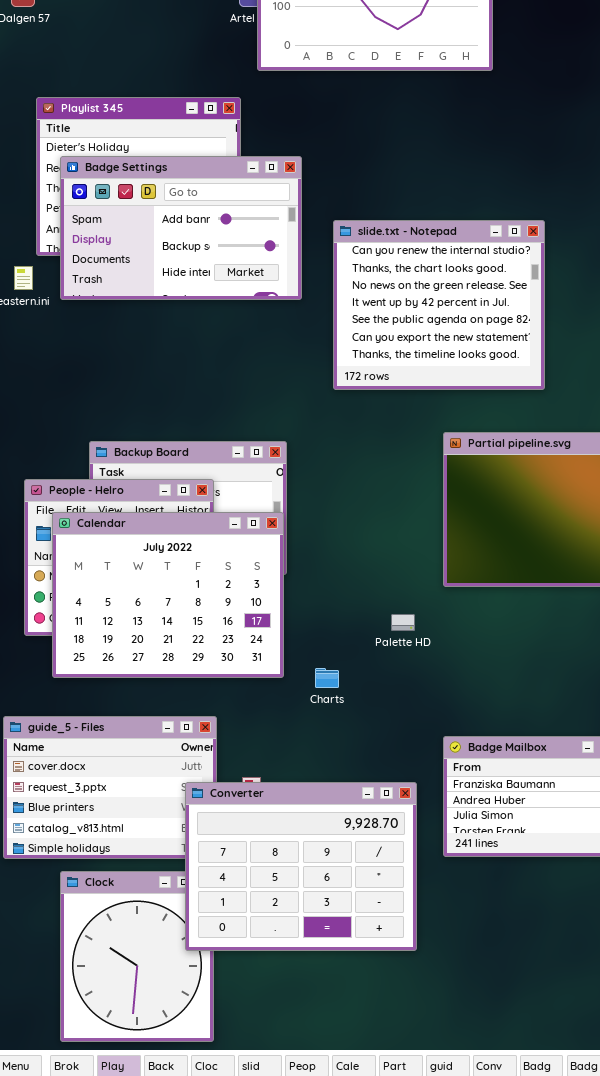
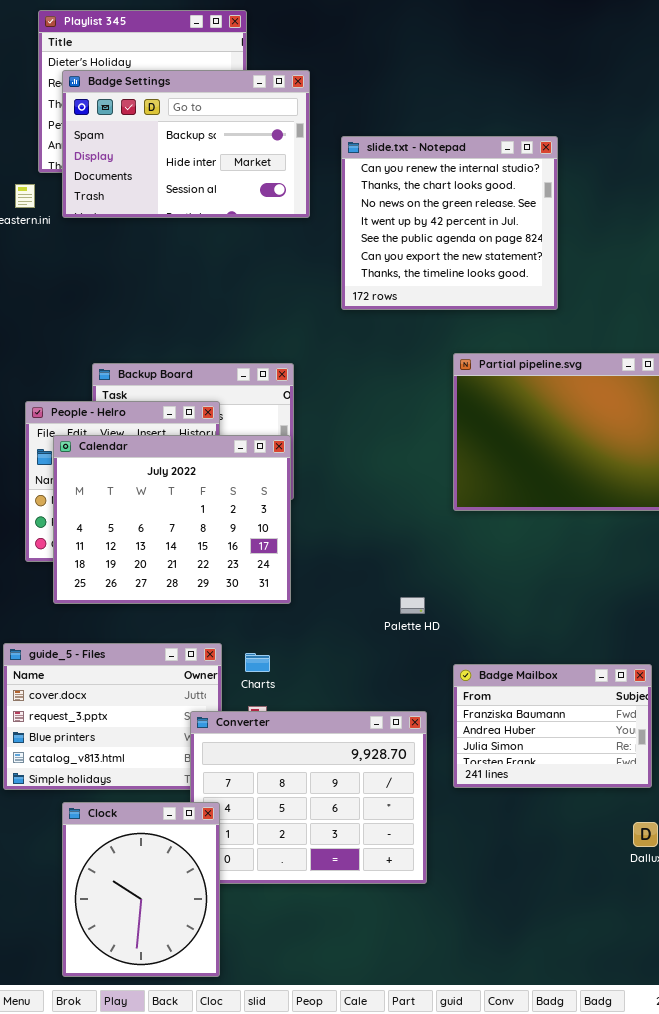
Badge Settings: [60,156,302,300] -> [62,70,310,218], scrolled down 1 row
Palette HD: [391,614,415,631] -> [400,597,425,614], moved
Charts: [315,668,339,688] -> [245,653,270,672], moved
Clock: [60,871,214,1042] -> [62,802,220,977], raised

